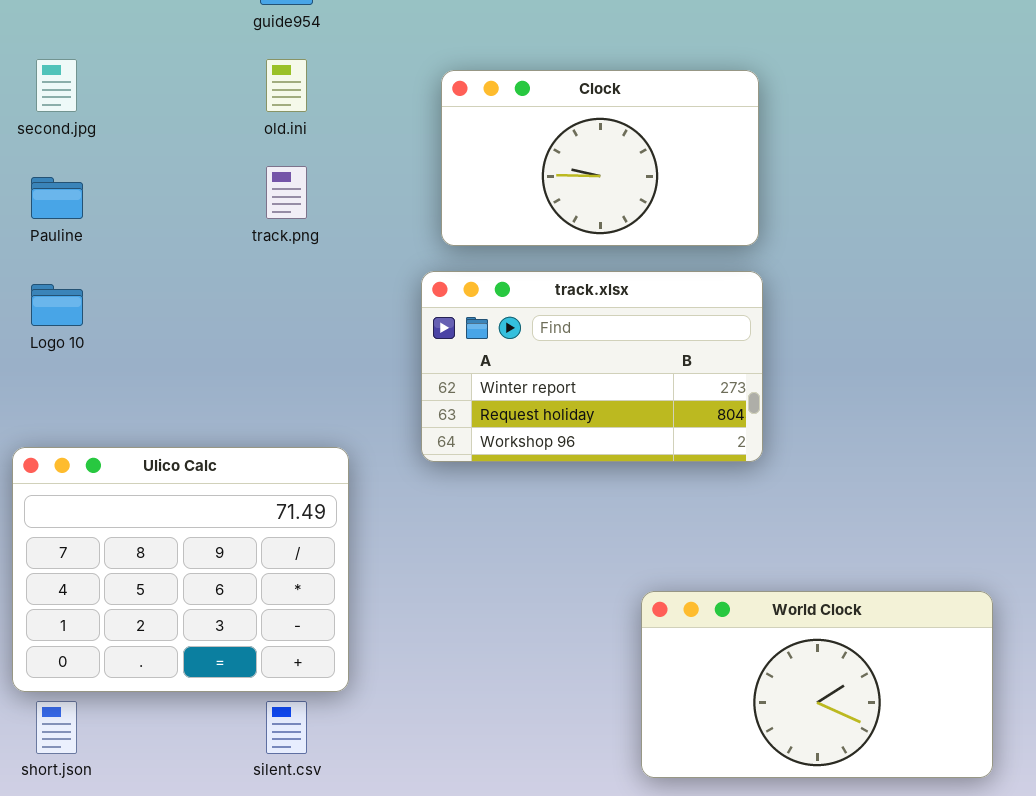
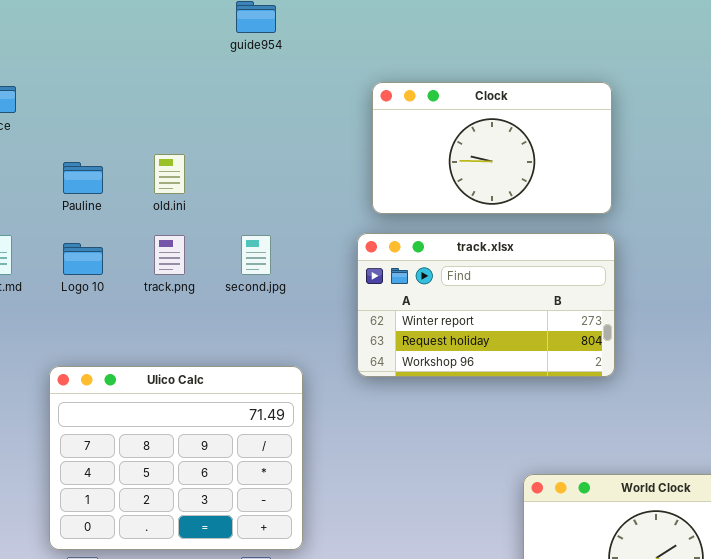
second.jpg: [36,59,77,112] -> [241,235,271,275], moved
old.ini: [266,59,307,112] -> [154,154,185,194], moved
track.png: [266,166,307,219] -> [154,235,185,275], moved

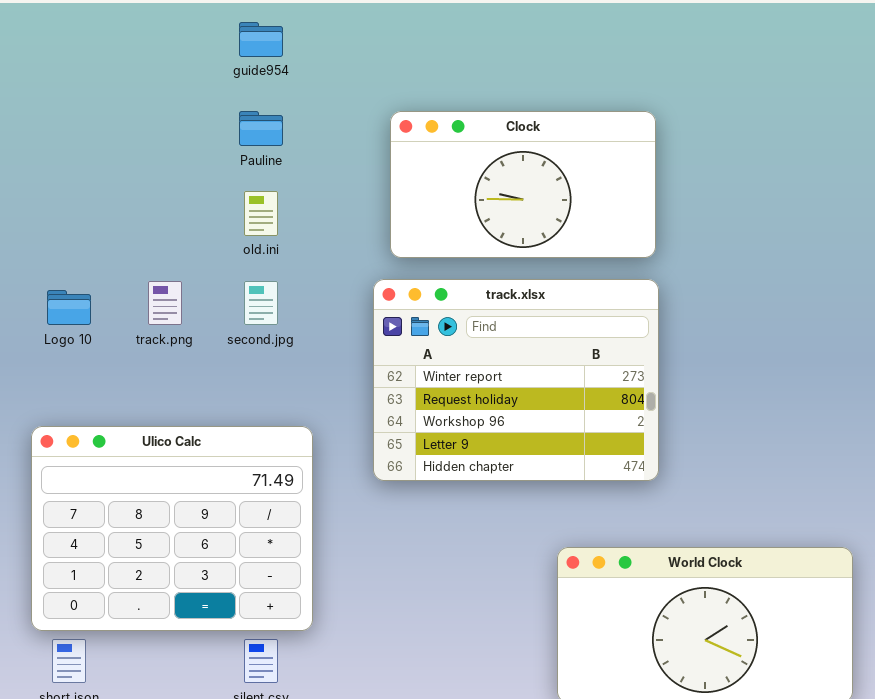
old.ini: [154,154,185,194] -> [244,191,278,236], moved
Pauline: [63,162,103,194] -> [239,111,283,146], moved
track.xlsx: [357,233,615,377] -> [373,279,659,481], resized

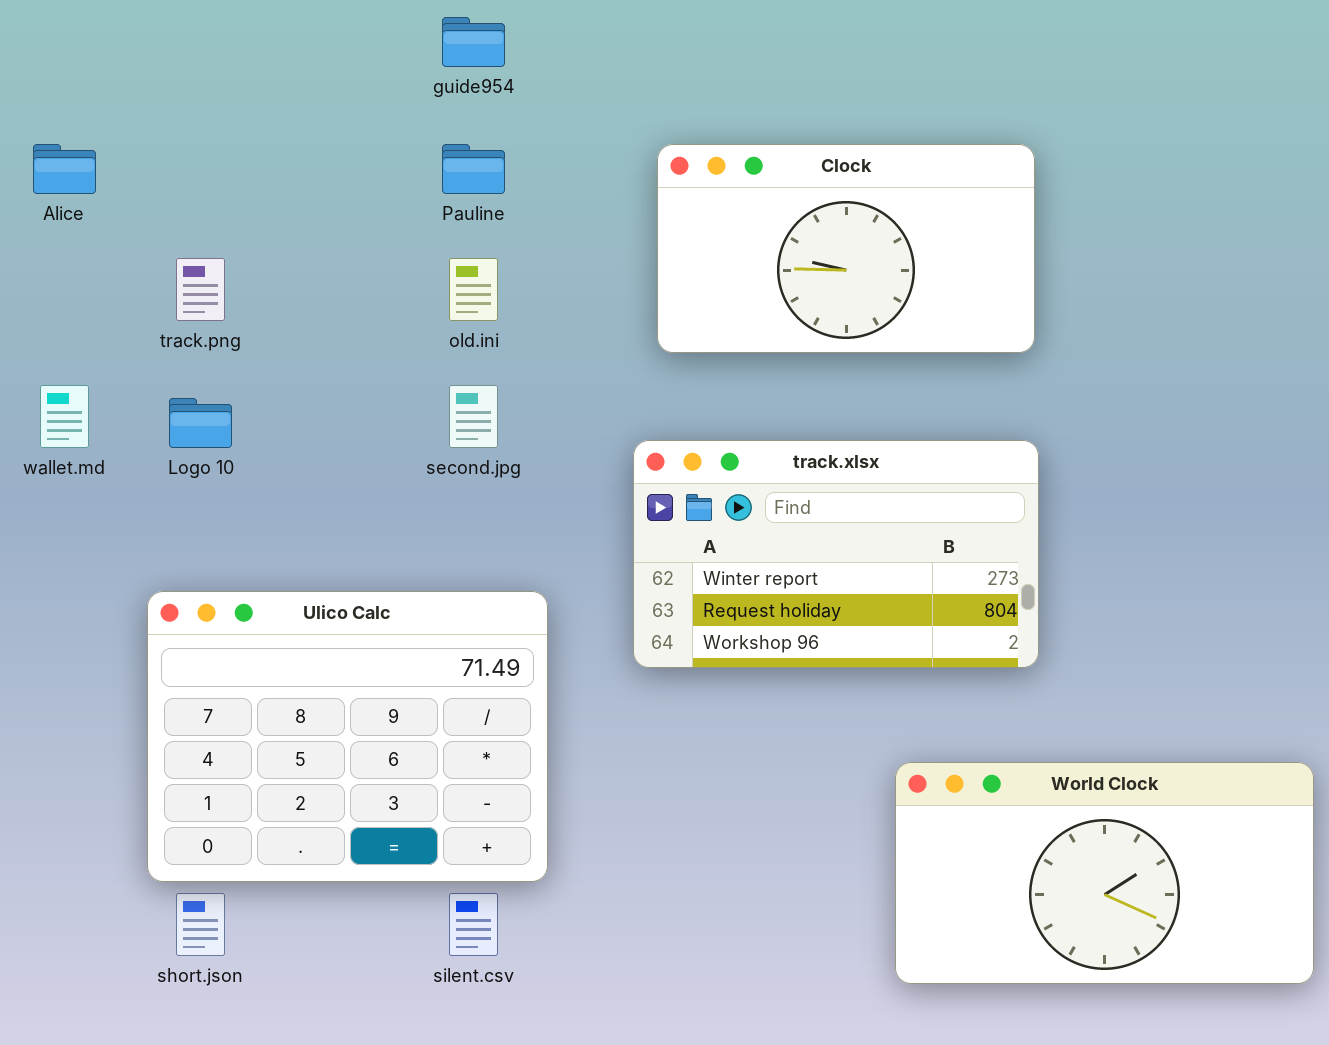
track.xlsx: [373,279,659,481] -> [633,440,1039,668], resized
track.png: [148,281,182,325] -> [176,258,225,321], moved

